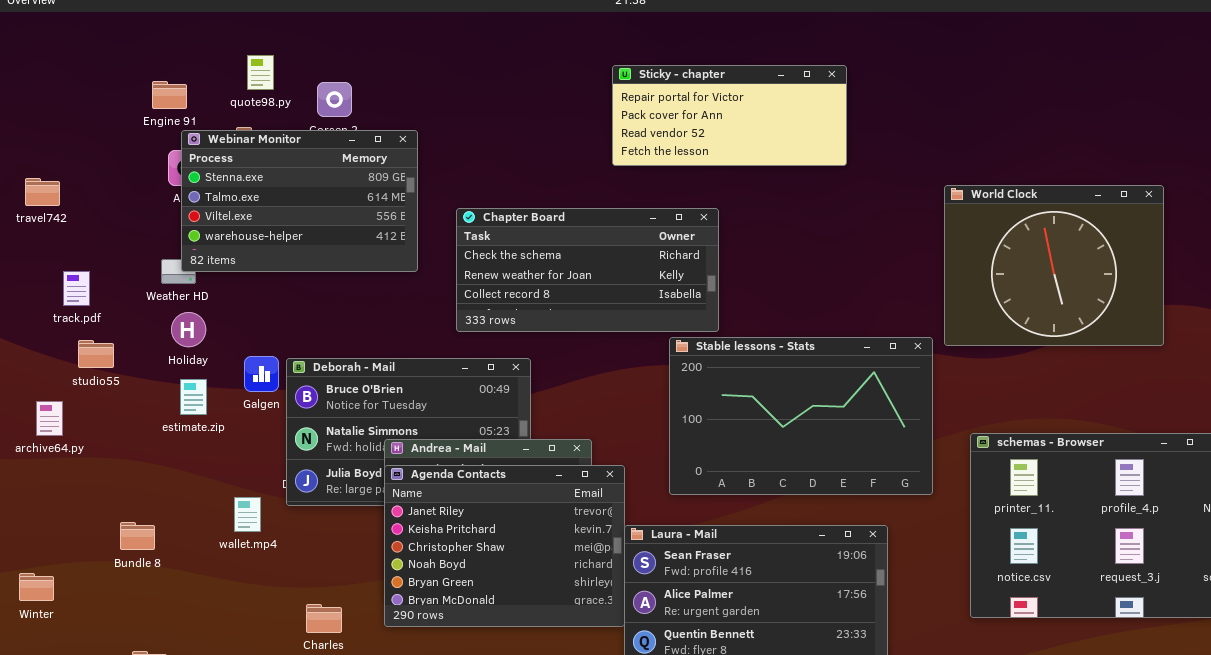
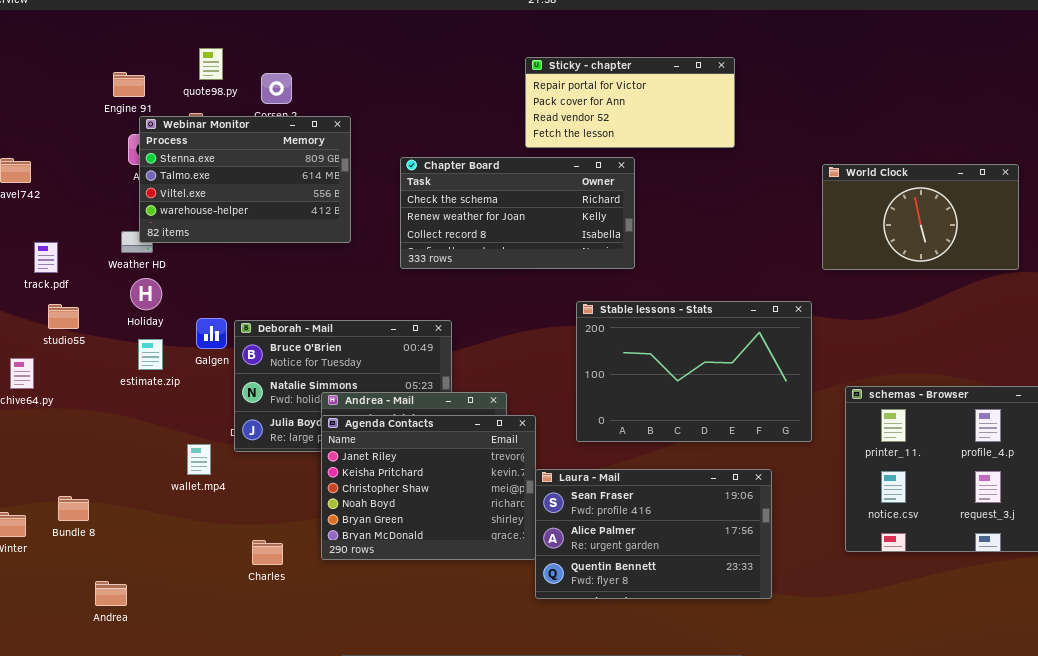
World Clock: [944,185,1164,346] -> [822,164,1019,270], resized
Chapter Board: [456,208,719,332] -> [400,157,635,269], moved
Bundle 8: [120,522,155,550] -> [58,496,89,521], moved

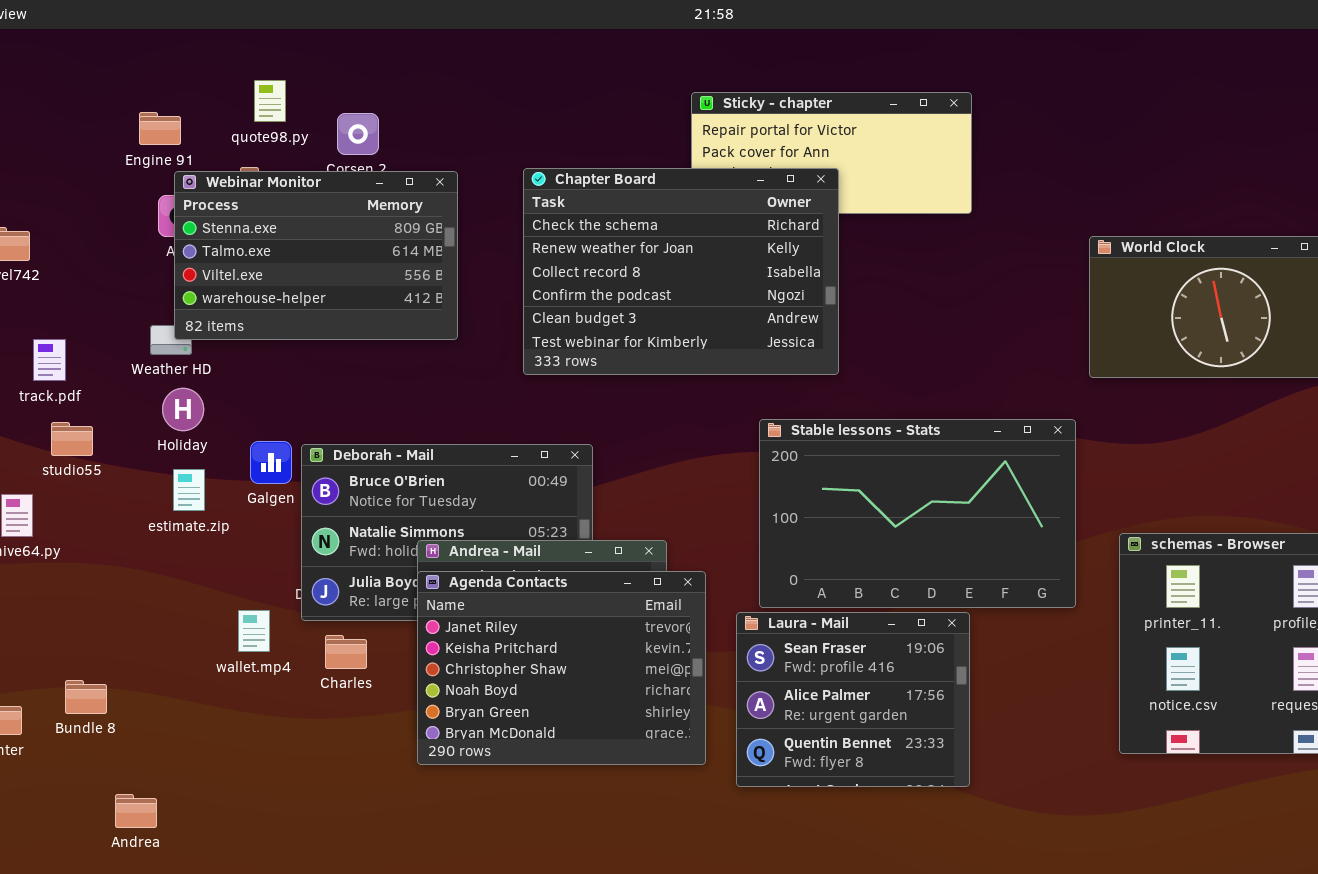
Chapter Board: [400,157,635,269] -> [523,168,839,375], resized
Laura - Mail: [535,469,772,599] -> [736,612,970,787], moved, resized
Charles: [252,540,283,565] -> [325,635,367,669], moved

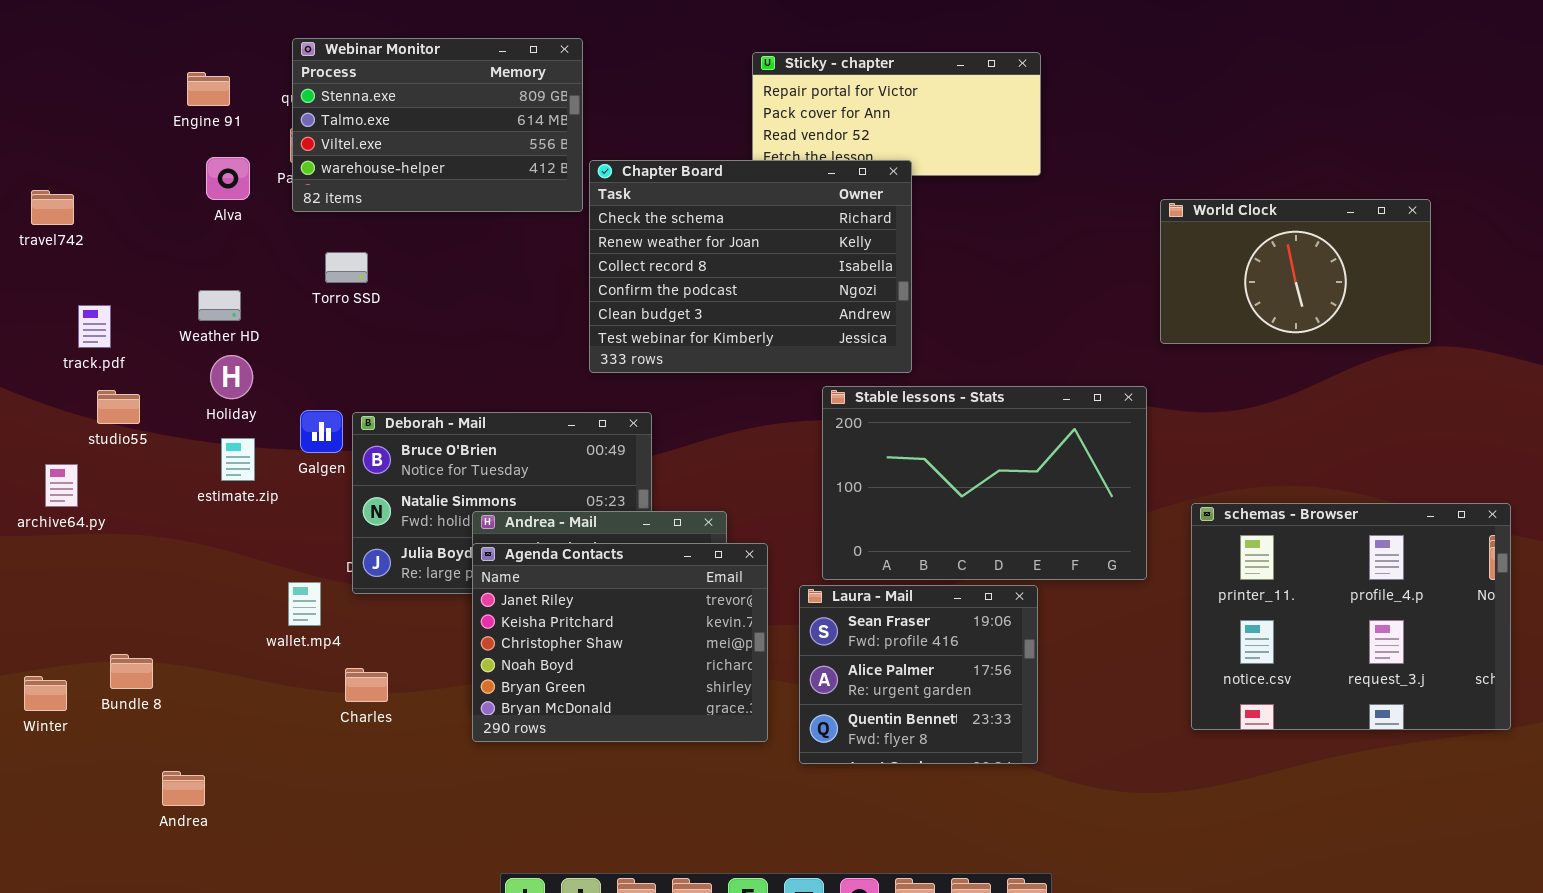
Chapter Board: [523,168,839,375] -> [589,160,912,373], moved
Webinar Monitor: [174,171,458,340] -> [292,38,583,212], moved
Charles: [325,635,367,669] -> [345,668,388,702], moved

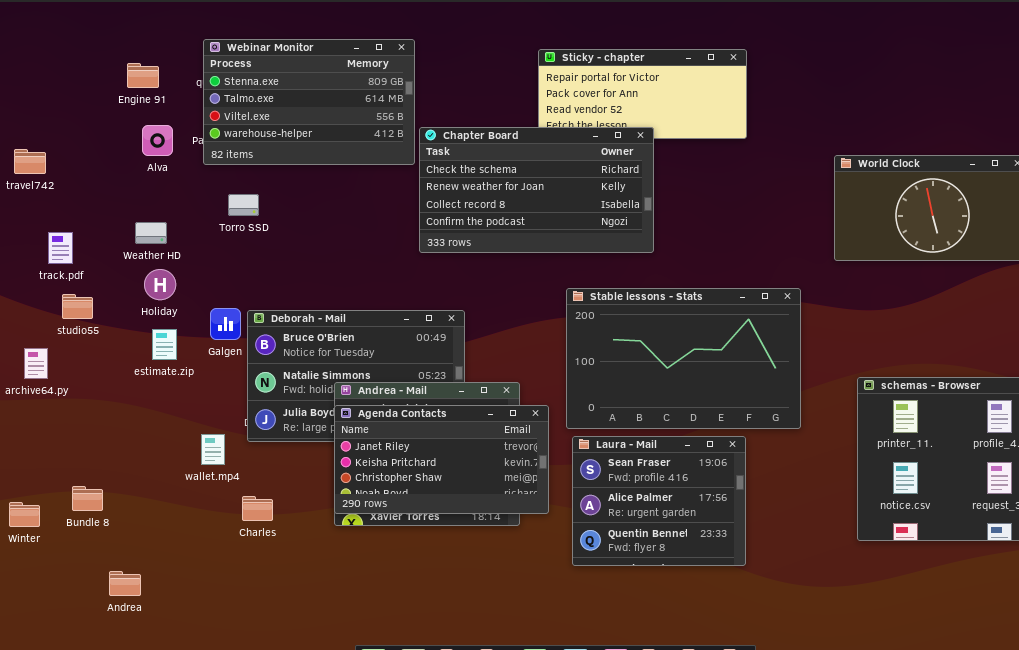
Chapter Board: [589,160,912,373] -> [419,127,654,253], resized
Stable lessons - Stats: [822,386,1147,580] -> [566,288,801,429], moved
Agenda Contacts: [472,543,768,742] -> [334,405,549,514], resized

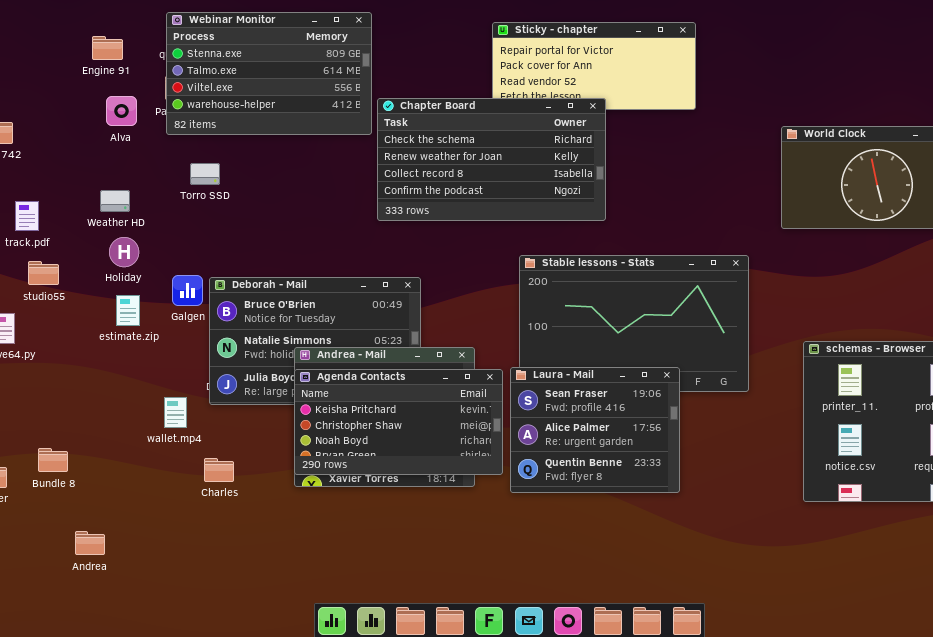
Agenda Contacts: [334,405,549,514] -> [294,369,503,475], scrolled down 1 row
Laura - Mail: [572,436,746,566] -> [510,367,680,493], moved

